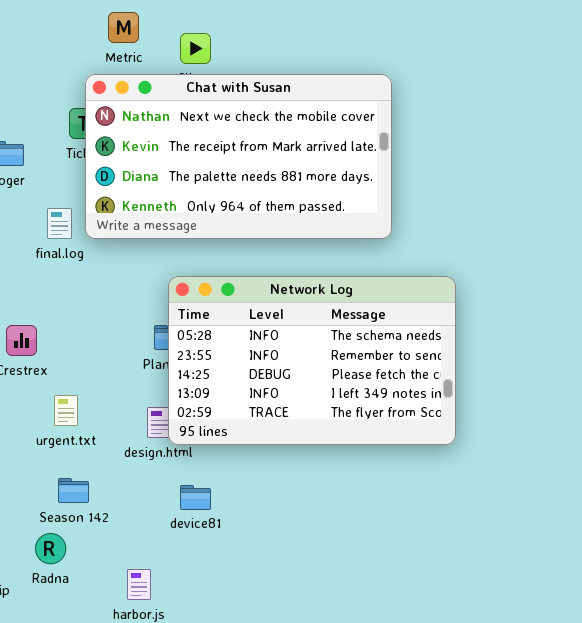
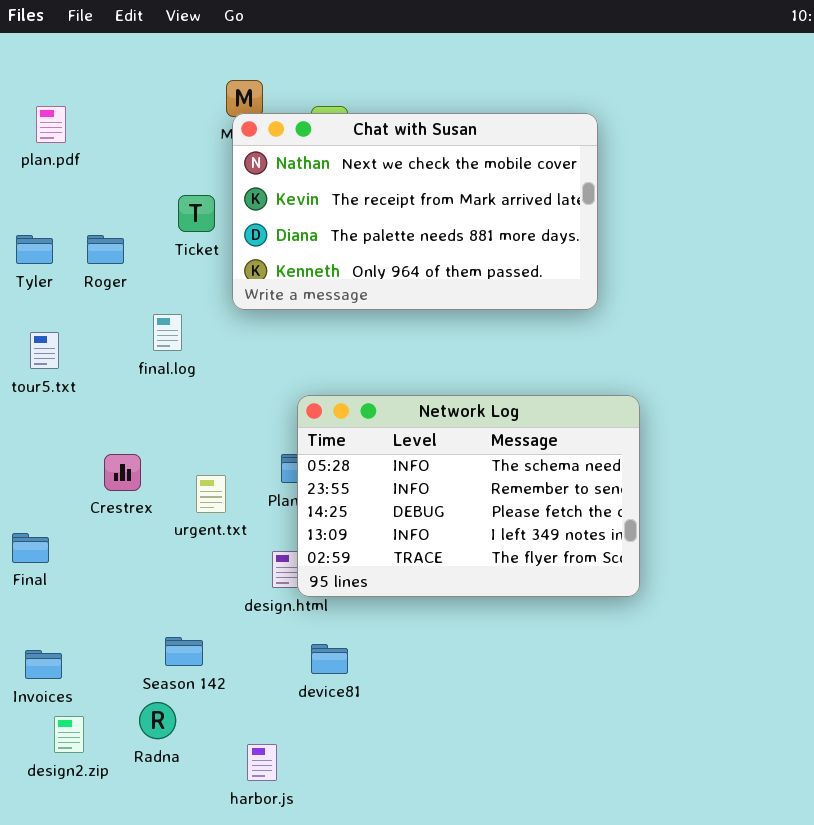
Chat with Susan: [85,74,392,239] -> [232,113,598,310], moved
urgent.txt: [54,395,78,426] -> [196,475,226,513], moved

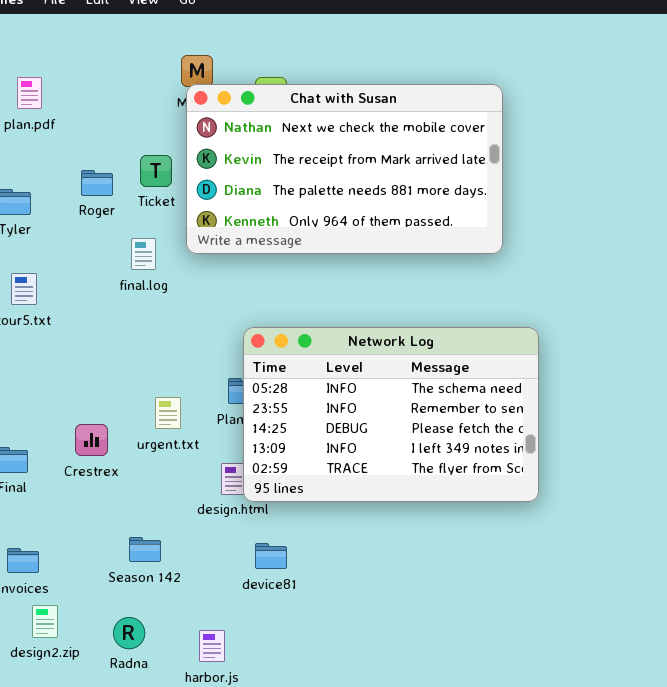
Roger: [87,235,124,264] -> [81,170,113,196], moved
final.log: [153,314,182,351] -> [131,238,156,270], moved
Crestrex: [104,454,141,491] -> [75,424,108,456], moved
Radna: [139,702,176,739] -> [113,617,145,649], moved

